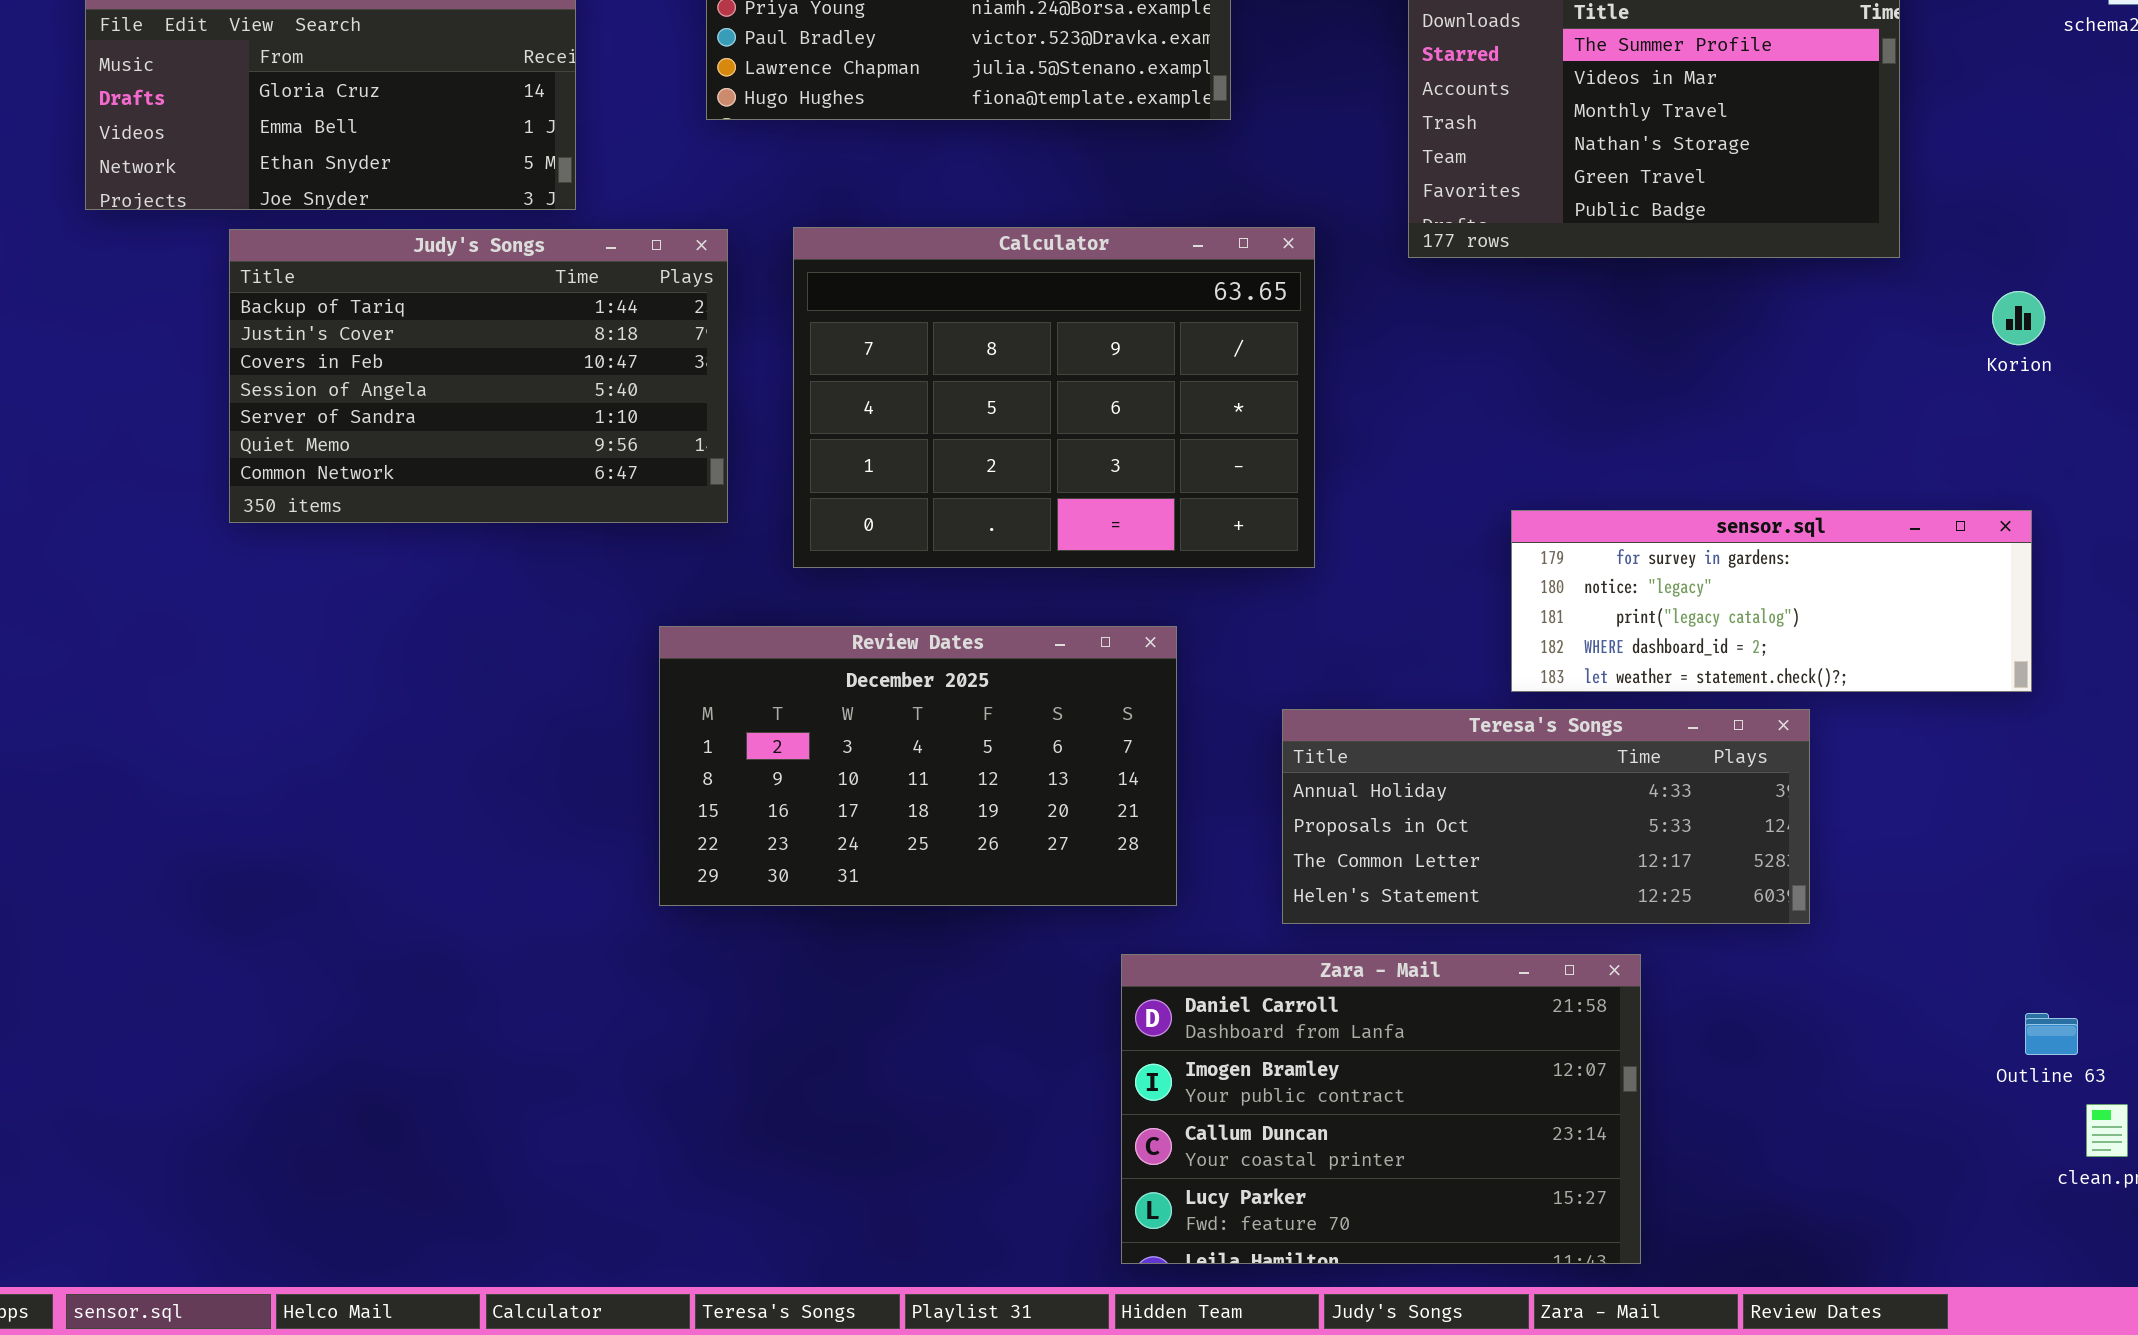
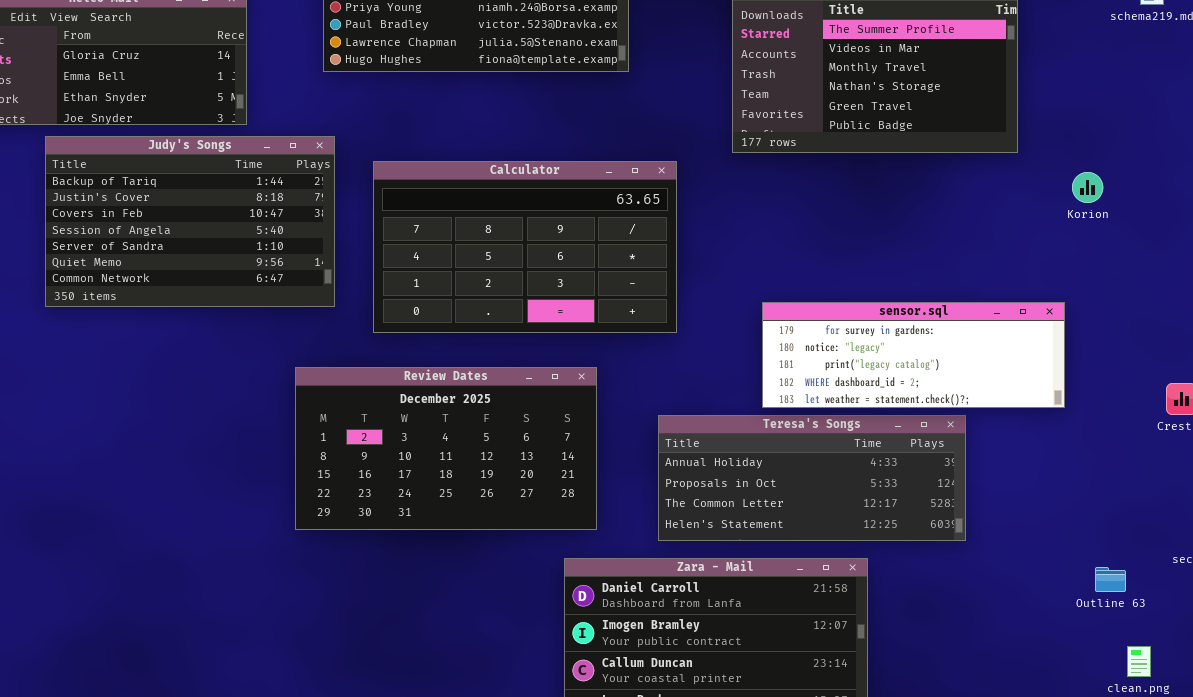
Calculator: [793,227,1315,568] -> [373,161,677,333], resized
sensor.sql: [1511,510,2032,692] -> [762,302,1065,408], moved
Outline 63: [2025,1013,2078,1055] -> [1095,567,1126,592], moved

